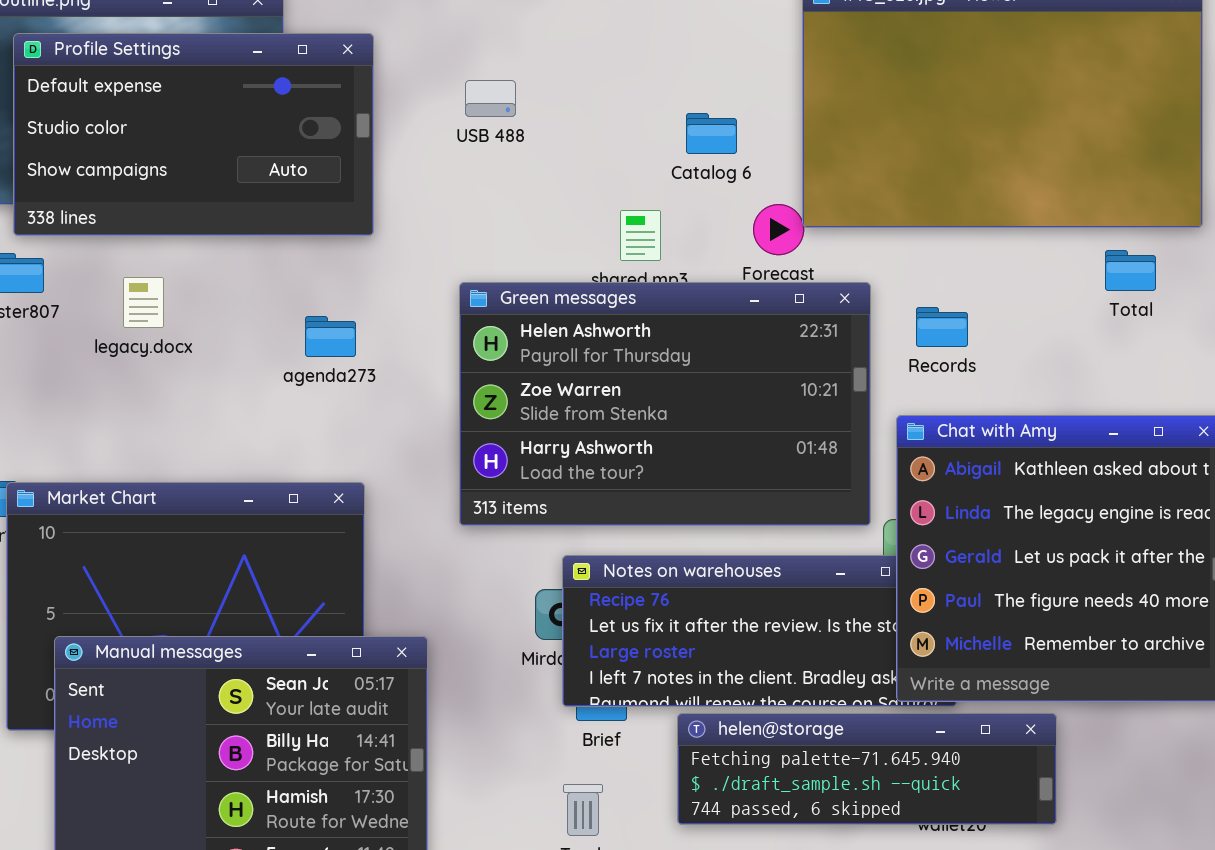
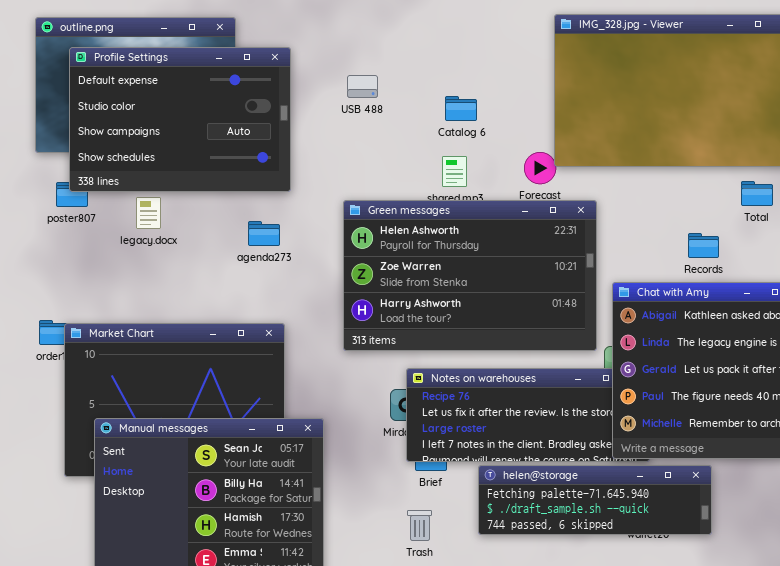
Profile Settings: [13,33,374,236] -> [69,47,291,192], resized
Catalog 6: [686,113,737,154] -> [445,96,477,121], moved
Records: [916,307,968,347] -> [688,233,719,258], moved

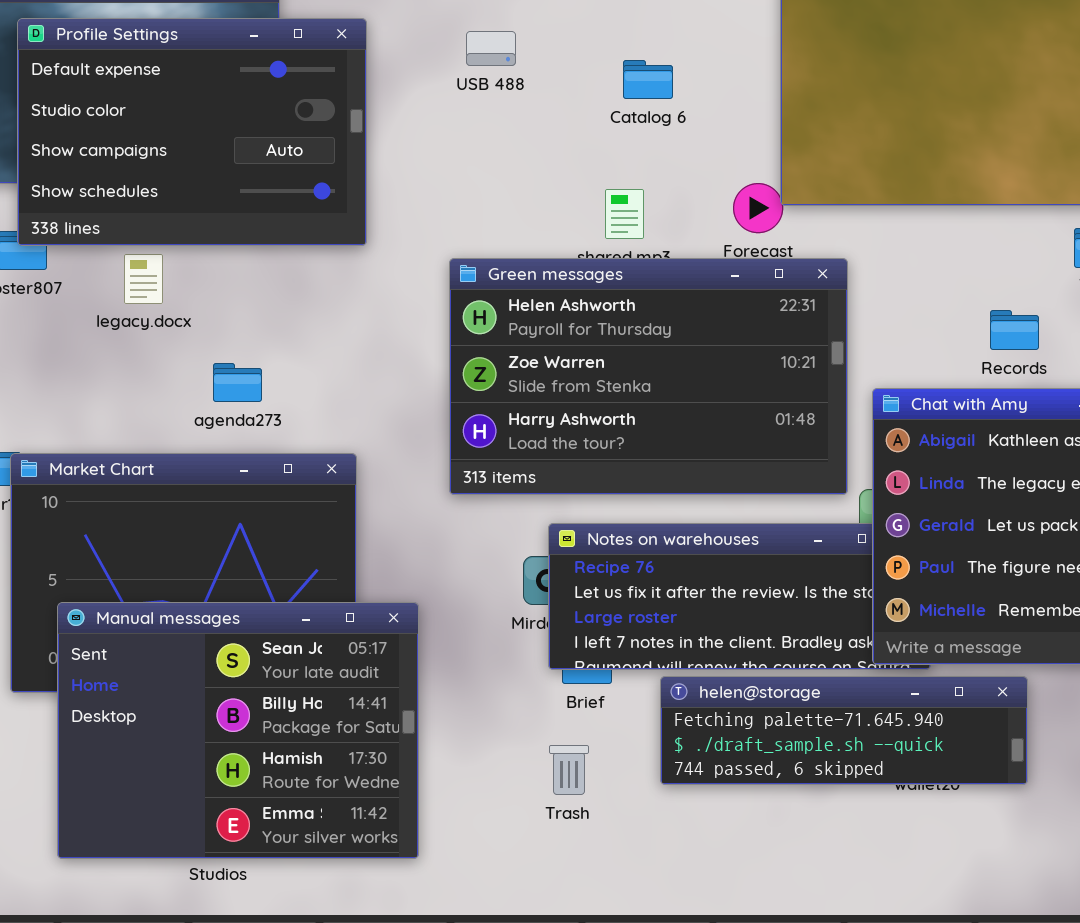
USB 488: [347,75,378,98] -> [466,31,516,66], moved
Catalog 6: [445,96,477,121] -> [623,60,673,99], moved
agenda273: [248,221,280,246] -> [213,363,262,402], moved

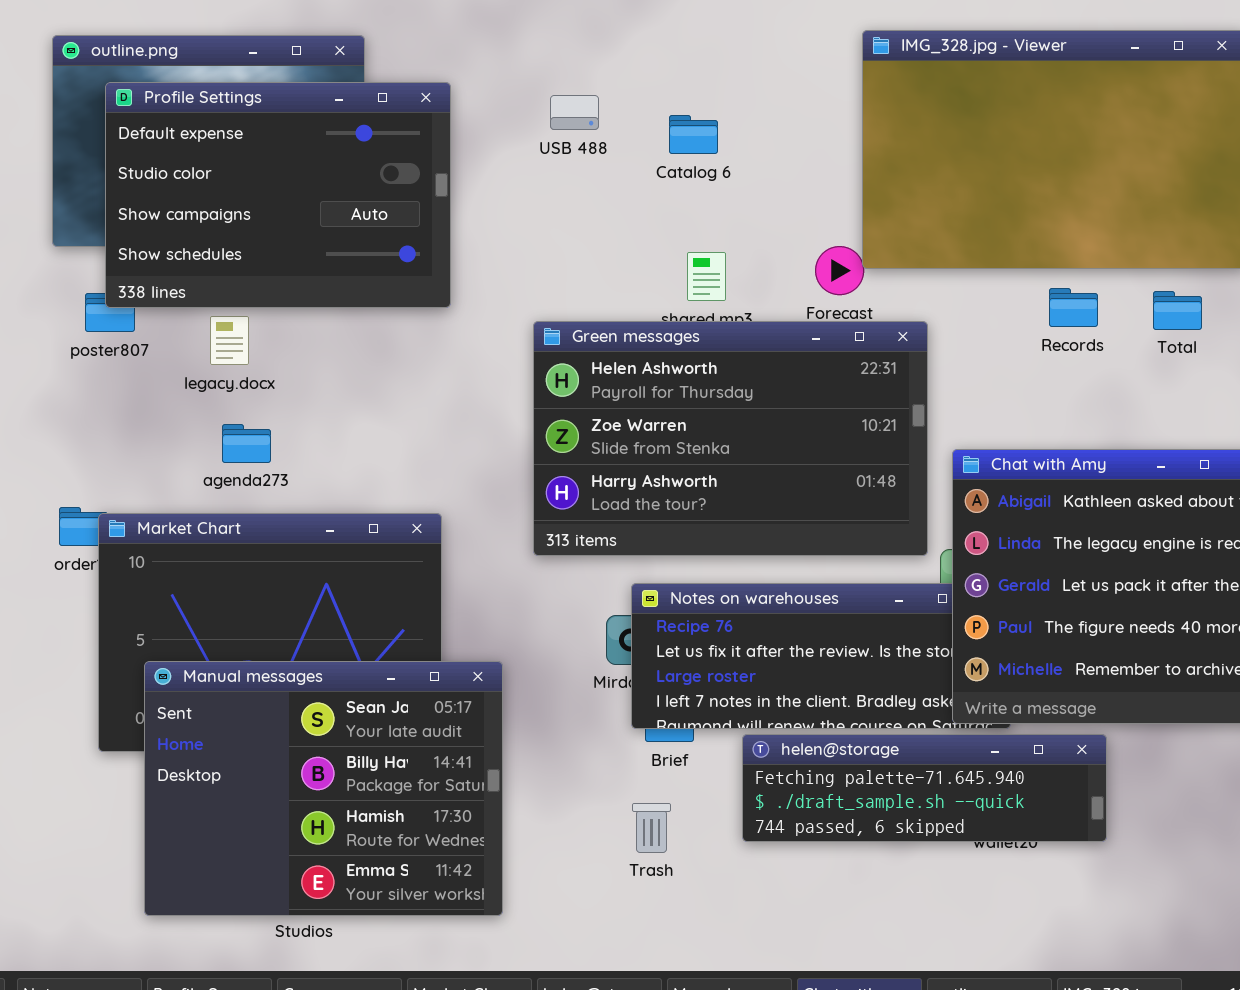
Catalog 6: [623,60,673,99] -> [669,115,718,154], moved
Records: [990,310,1039,350] -> [1049,288,1098,327], moved
agenda273: [213,363,262,402] -> [222,424,271,463], moved

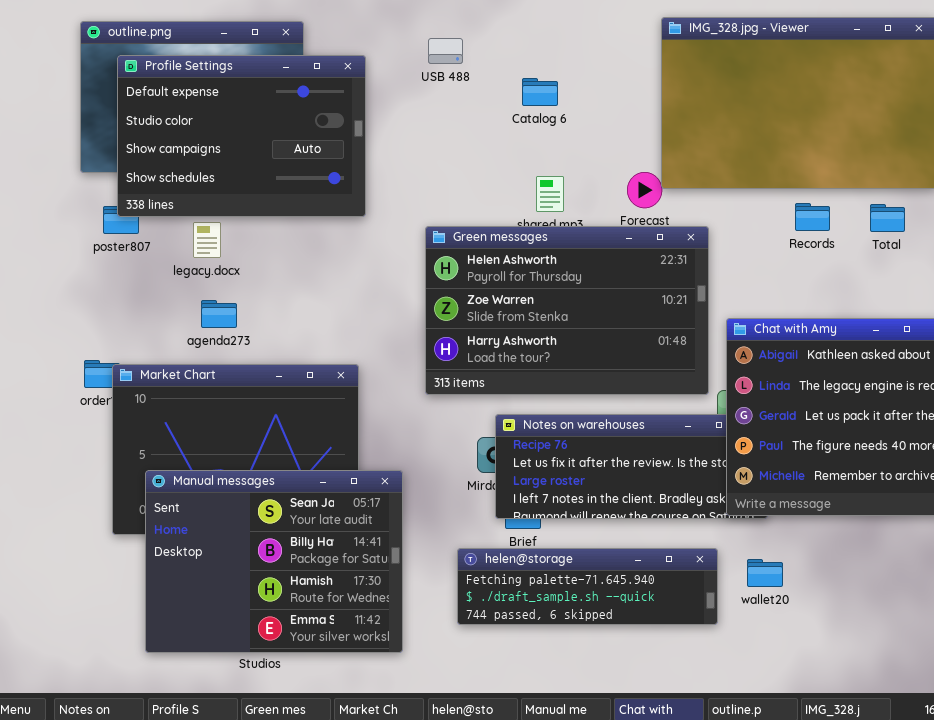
USB 488: [550,95,599,130] -> [428,38,463,64], moved
helen@storage: [742,734,1107,842] -> [457,548,718,625], moved

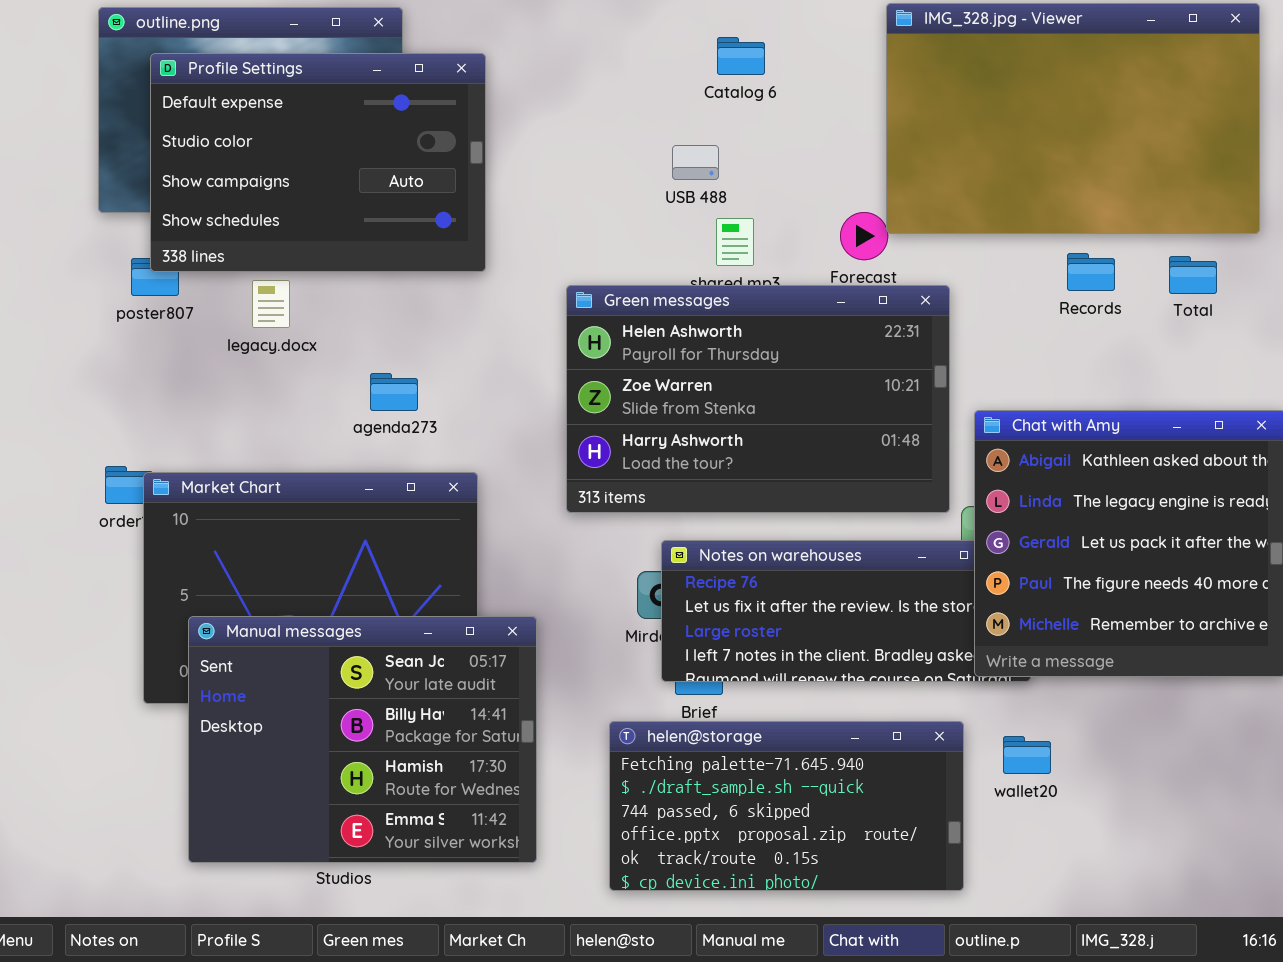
USB 488: [428,38,463,64] -> [672,145,719,180], moved
Catalog 6: [522,78,558,106] -> [717,37,765,75], moved
agenda273: [201,300,237,328] -> [370,373,418,411], moved
helen@storage: [457,548,718,625] -> [609,721,964,891], resized

